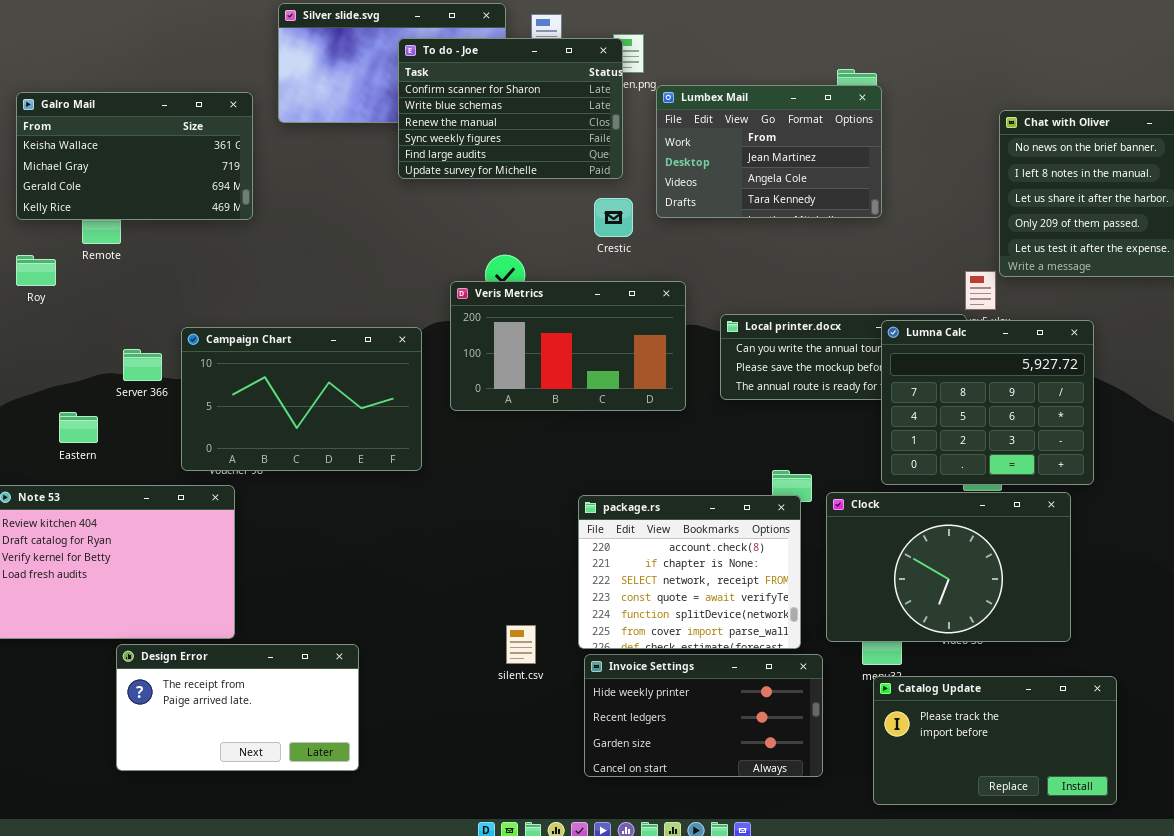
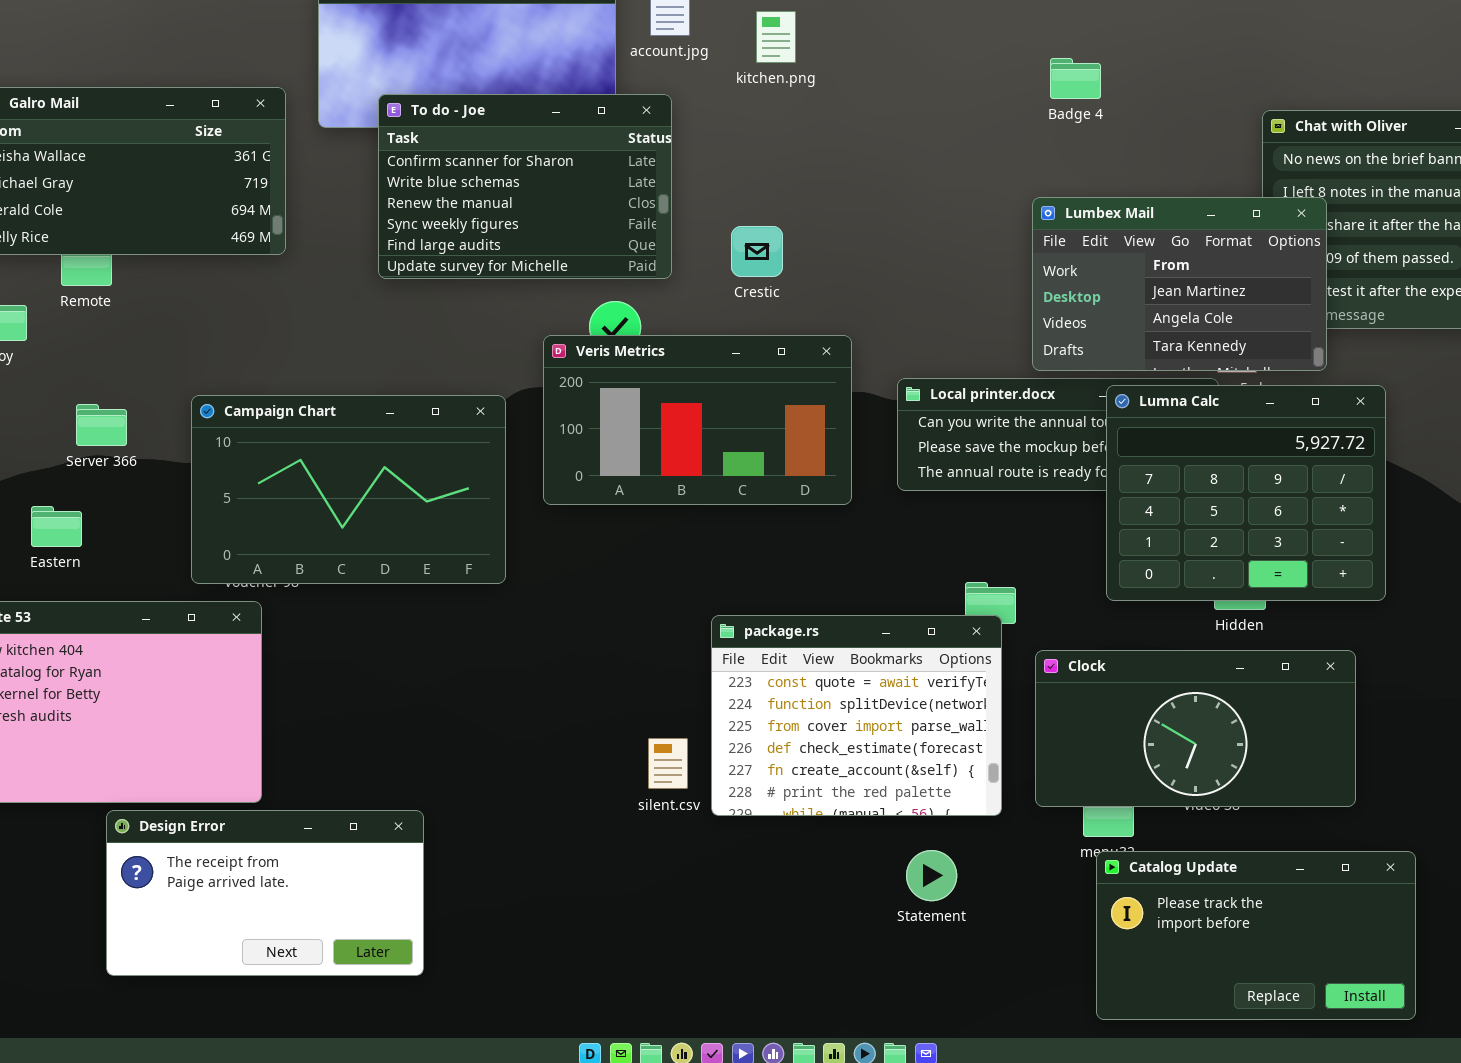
To do - Joe: [398,38,623,179] -> [378,94,672,279], moved
Lumbex Mail: [656,85,882,218] -> [1032,197,1327,371], moved
Server 366: [123,349,162,381] -> [76,404,127,446], moved
Clock: [826,492,1071,642] -> [1035,650,1356,807], resized
package.rs: [578,495,801,649] -> [711,615,1002,816], scrolled down 3 rows
silent.csv: [506,625,536,664] -> [648,738,688,789], moved
Invoice Settings: [584,654,823,777] -> none, closed

